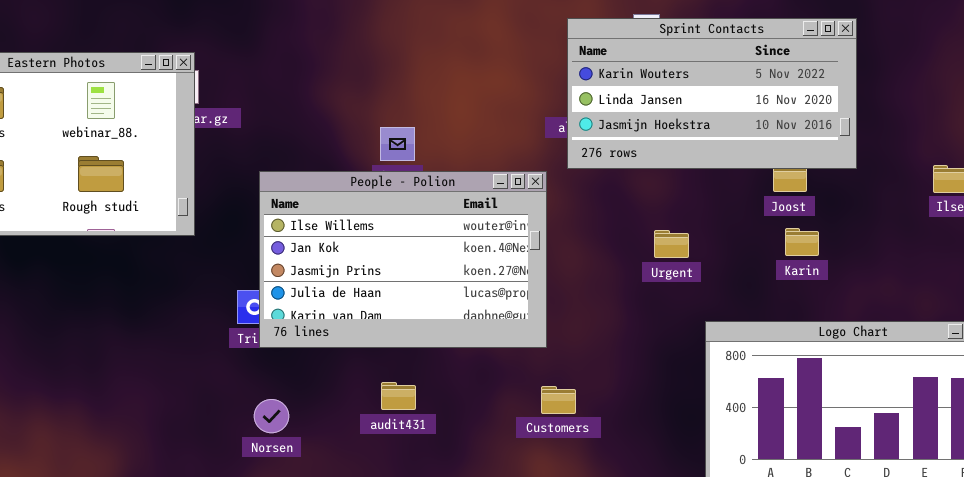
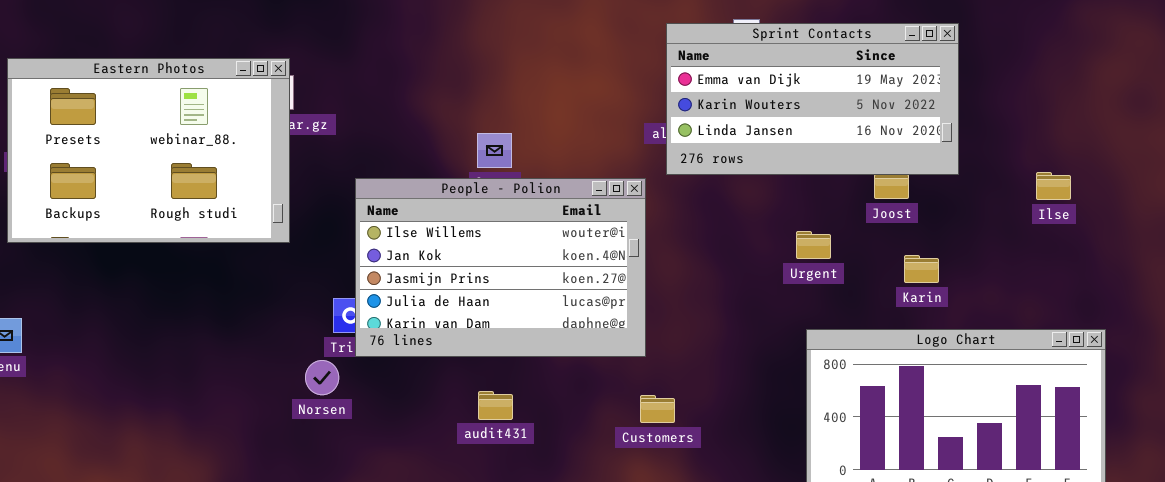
Sprint Contacts: [567,18,857,169] -> [666,23,959,175], scrolled up 1 row
Karin: [785,228,819,256] -> [904,255,939,283], moved
Urgent: [654,230,689,258] -> [796,231,831,259], moved
Norsen: [254,399,289,433] -> [305,360,339,395], moved

